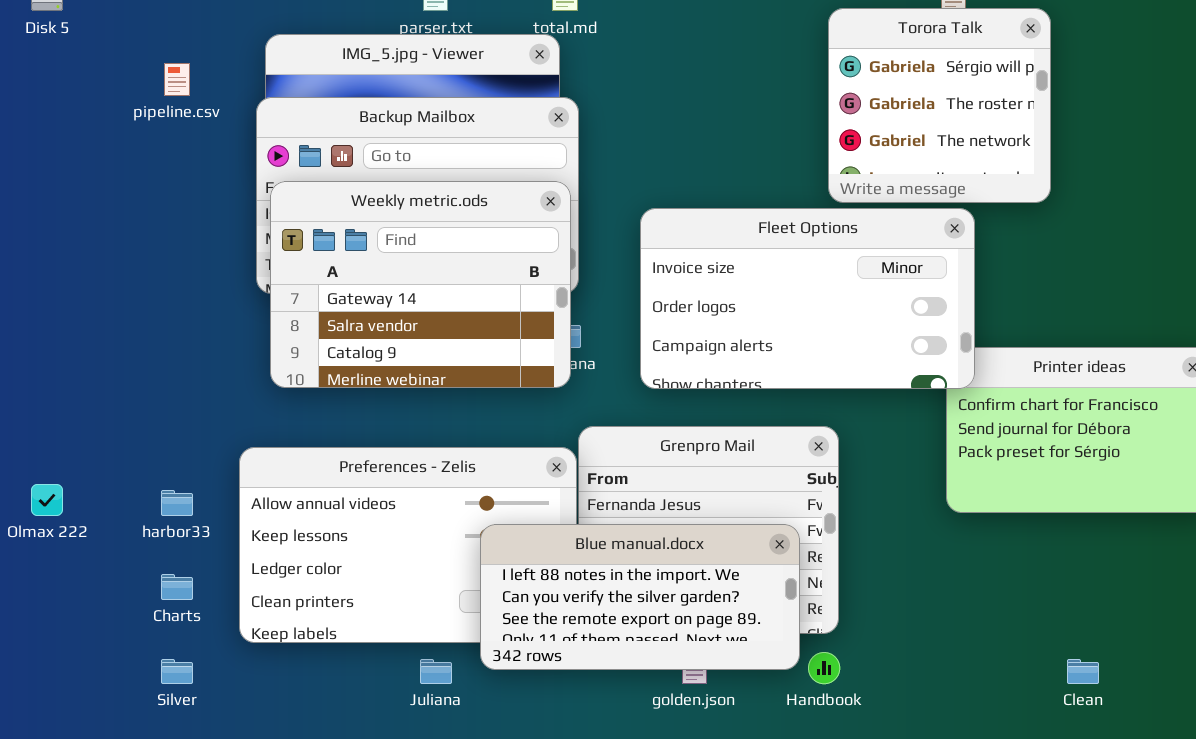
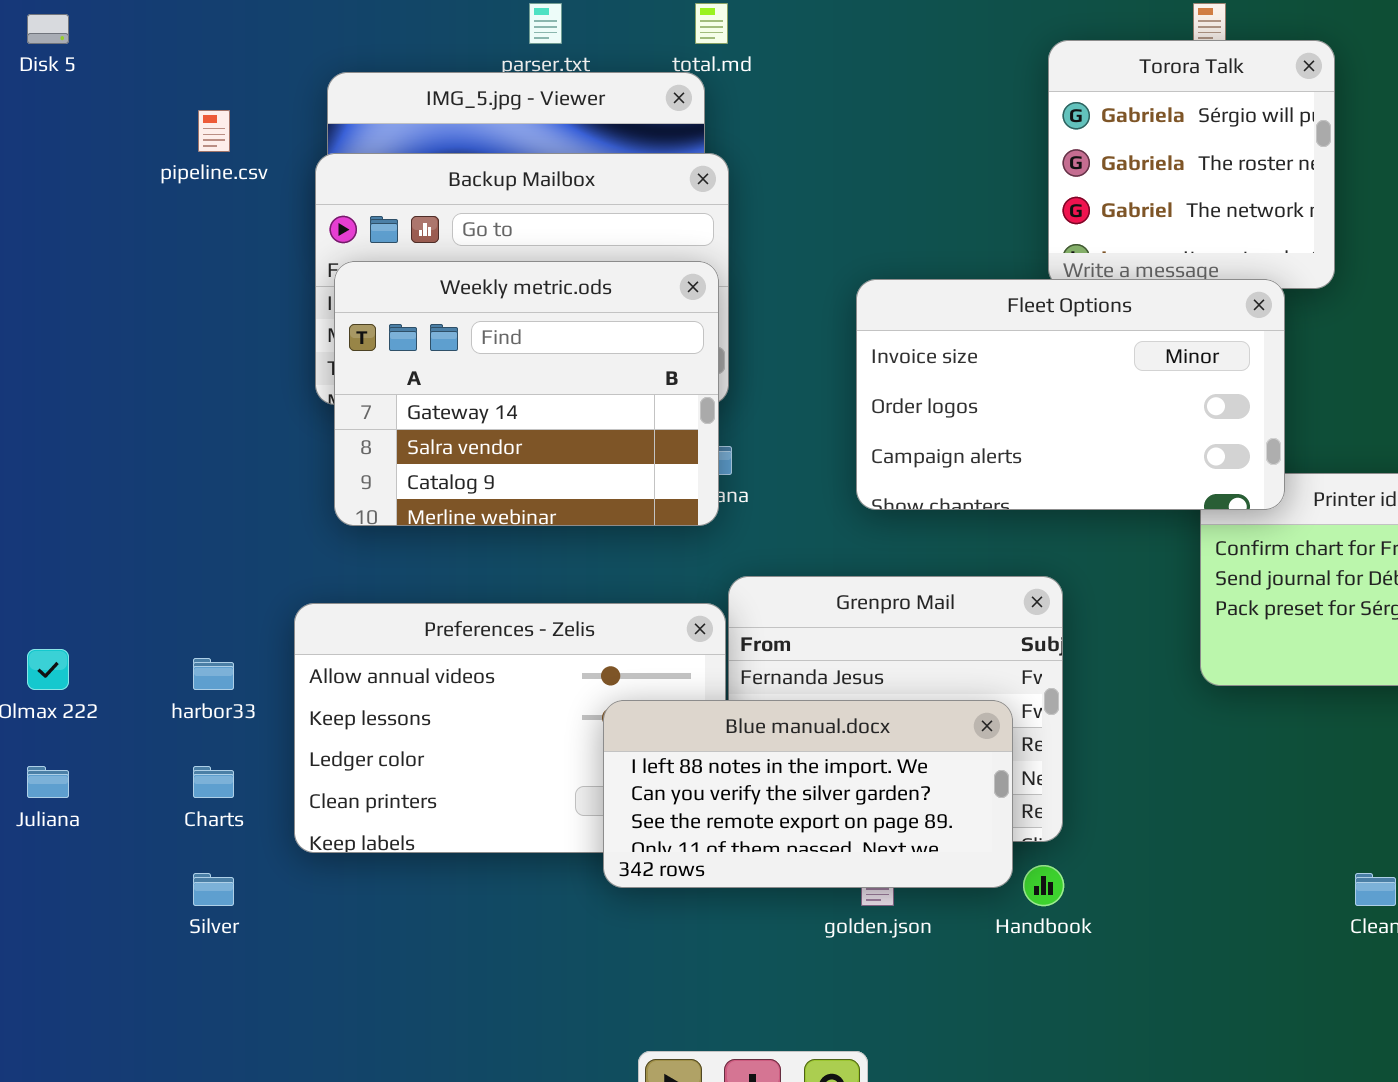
Fleet Options: [640,208,975,389] -> [856,279,1285,510], moved
Juliana: [420,659,452,684] -> [27,766,69,798], moved

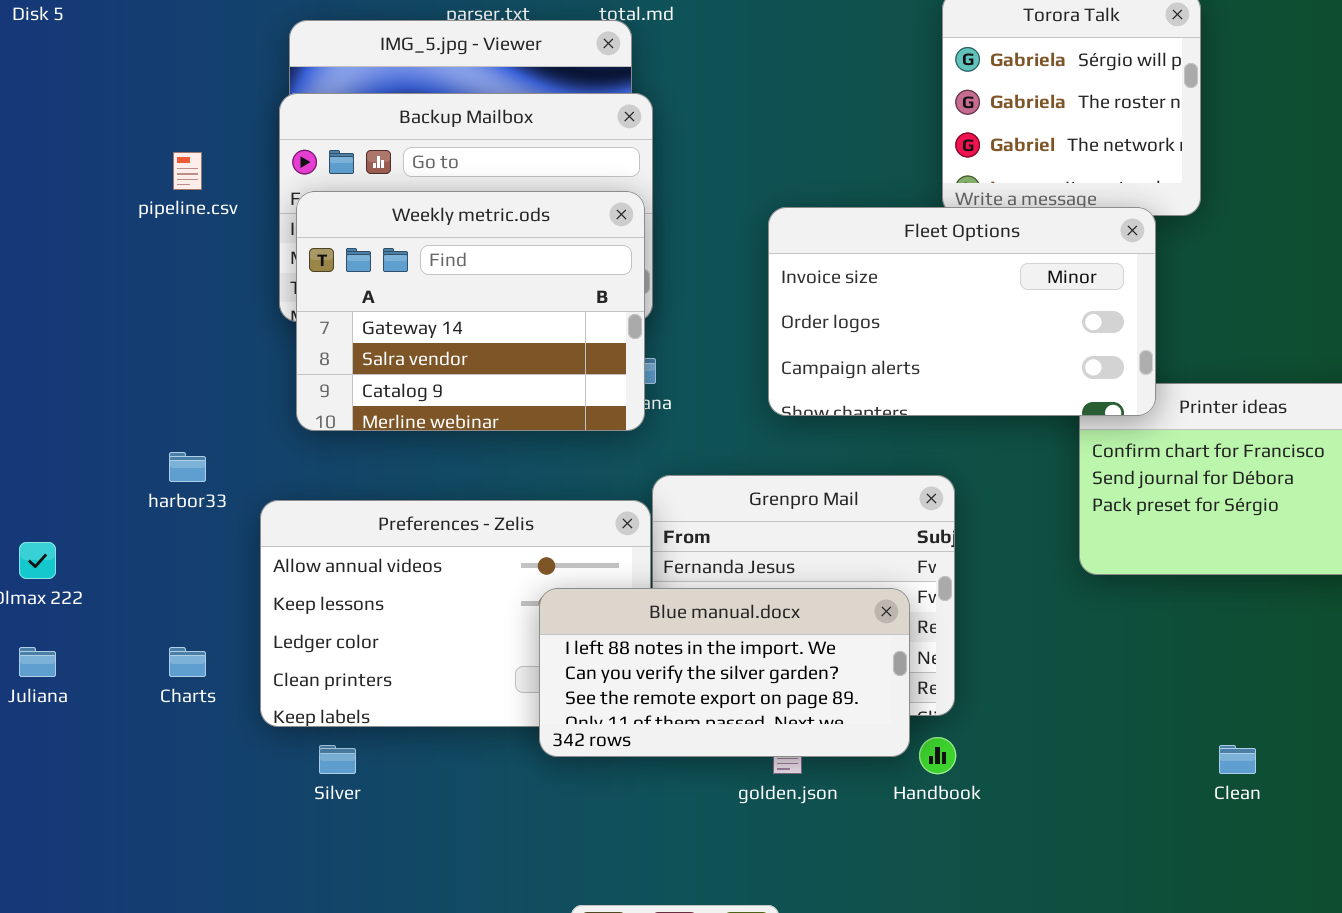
pipeline.csv: [198,110,230,152] -> [173,152,202,190], moved
harbor33: [193,658,234,690] -> [169,452,206,482], moved
Silver: [193,873,234,906] -> [319,745,356,774], moved

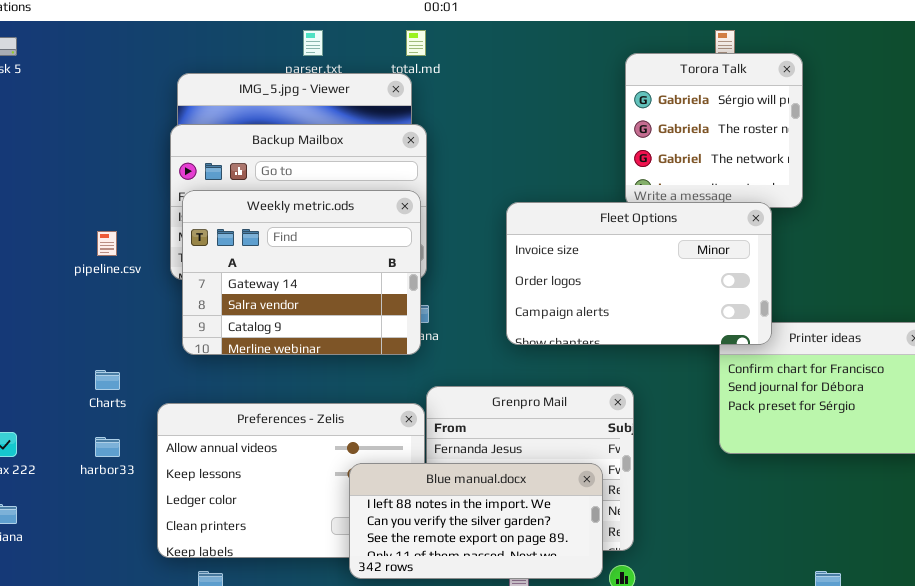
pipeline.csv: [173,152,202,190] -> [97,231,117,256], moved
harbor33: [169,452,206,482] -> [95,437,120,457], moved
Charts: [169,647,206,677] -> [95,370,120,390], moved

